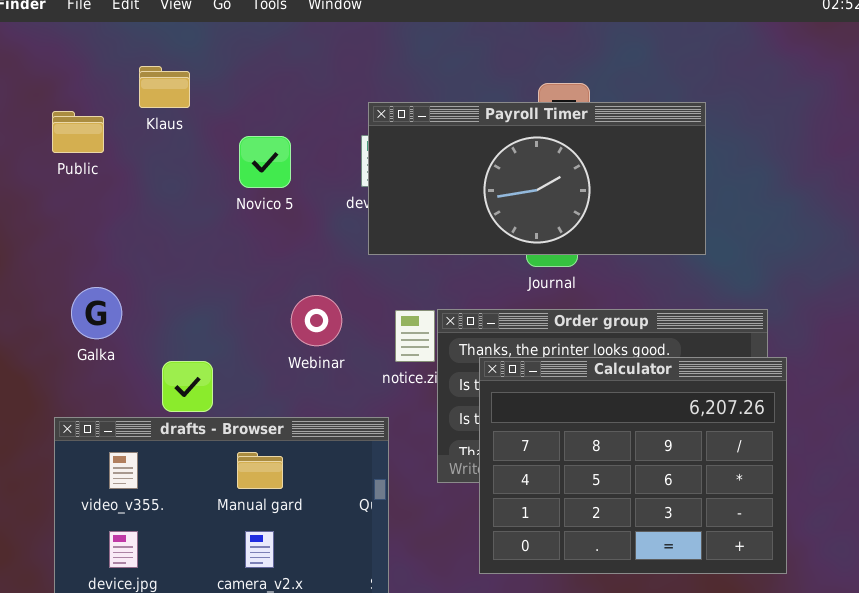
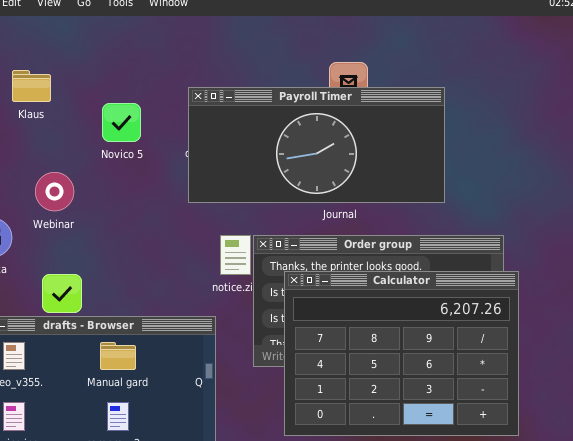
Klaus: [139,66,190,108] -> [12,70,51,102], moved
Payroll Timer: [368,102,706,255] -> [188,87,445,203], moved
Webinar: [291,295,342,346] -> [35,172,74,211], moved

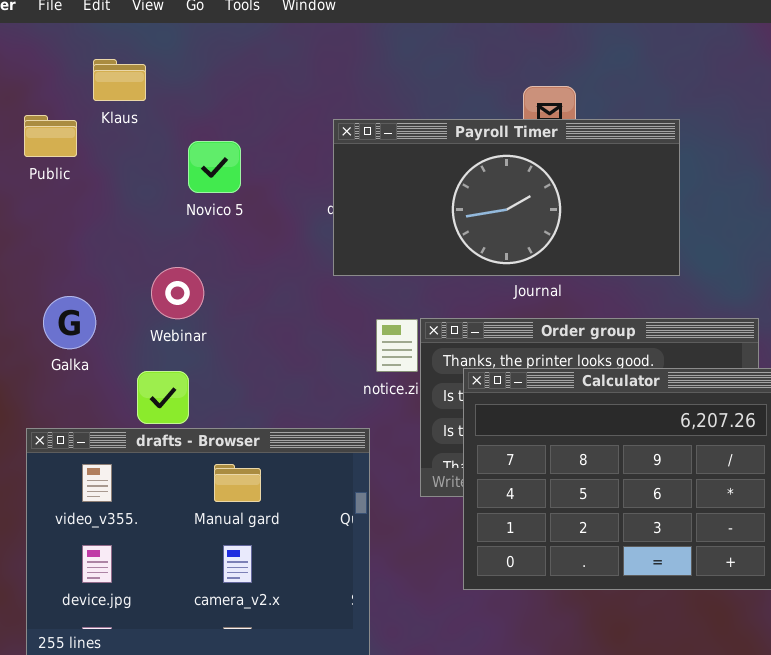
Klaus: [12,70,51,102] -> [93,59,146,101], moved
Novico 5: [102,103,141,142] -> [188,141,241,193], moved
Webinar: [35,172,74,211] -> [151,267,204,319], moved

